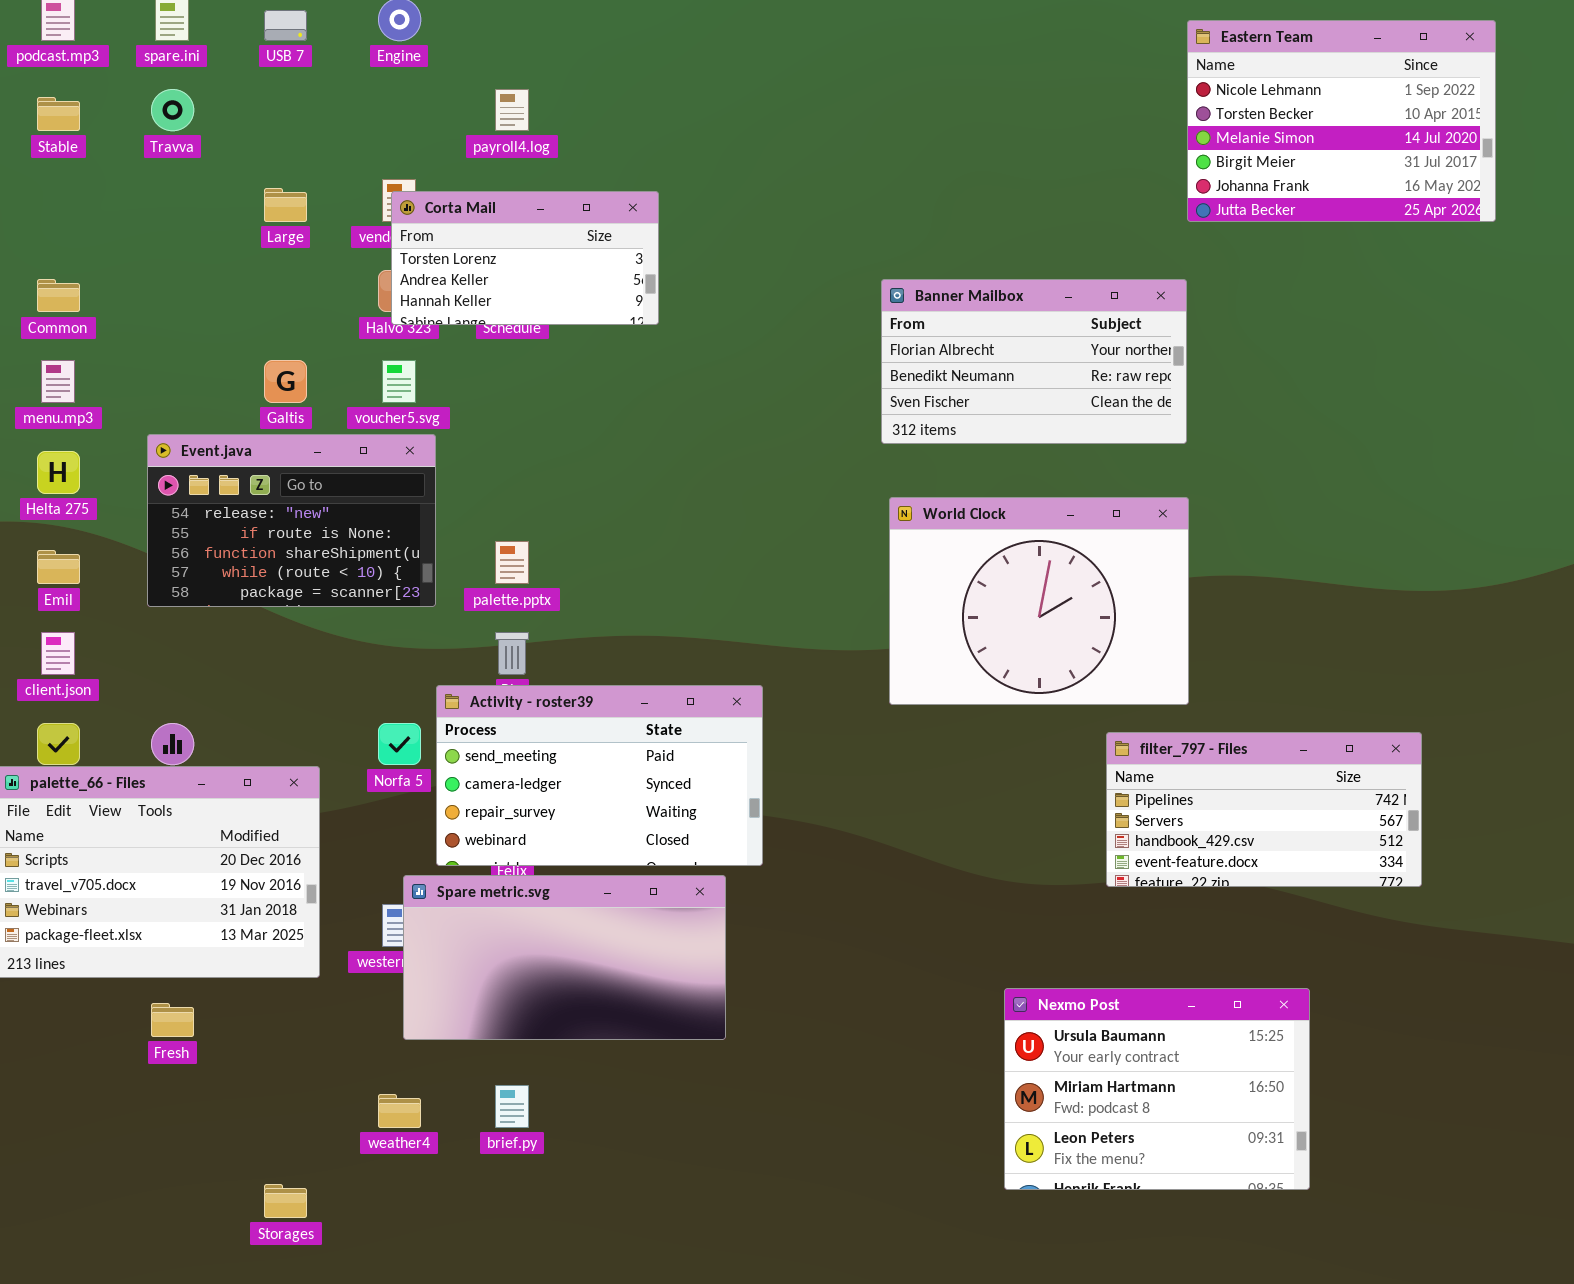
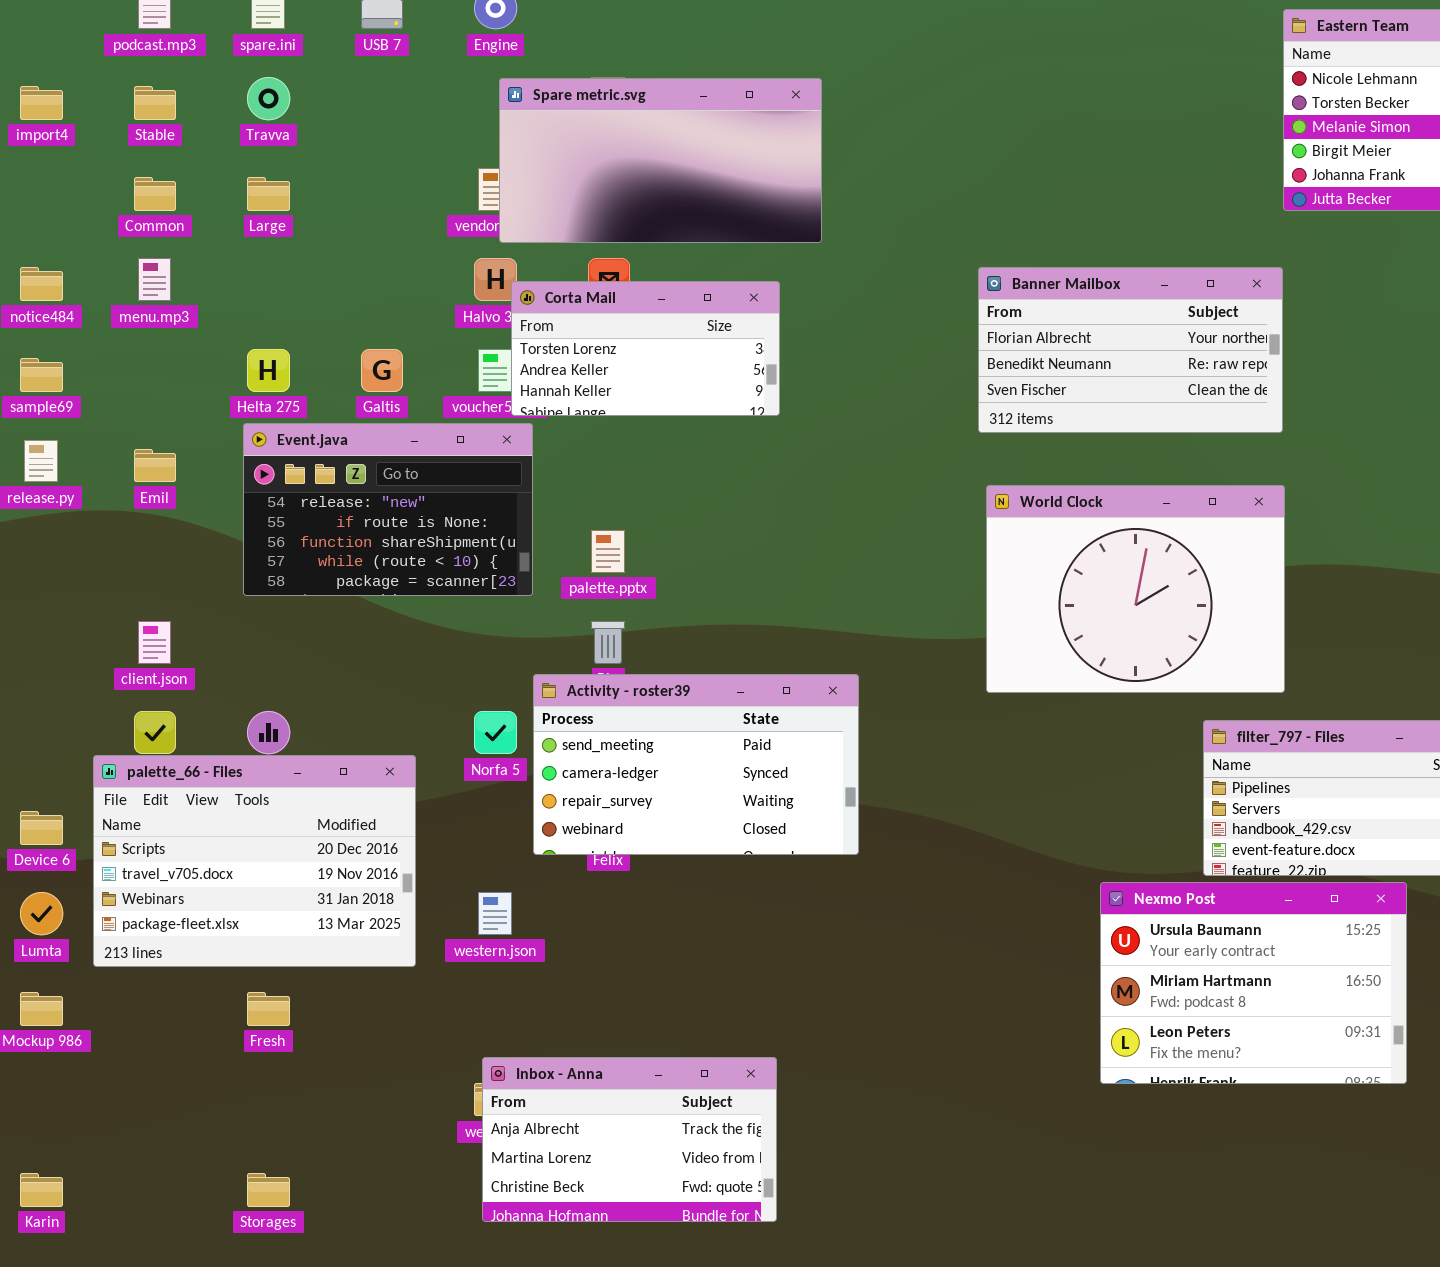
Large: [264,188,307,222] -> [247,177,290,211], moved
Corta Mail: [391,191,659,325] -> [511,281,780,416], moved
Common: [37,279,80,312] -> [134,177,176,211], moved
menu.mp3: [41,360,75,403] -> [138,258,171,301], moved
Helta 275: [37,451,80,494] -> [247,349,290,392], moved
Emil: [37,550,80,584] -> [134,449,176,482], moved
Spare metric.svg: [403,875,726,1040] -> [499,78,822,243], moved
Nexmo Post: [1004,988,1310,1190] -> [1100,882,1407,1084], moved
Inbox - Anna: none -> [482,1057,777,1222], opened
Storages: [264,1184,307,1218] -> [247,1173,290,1207], moved

